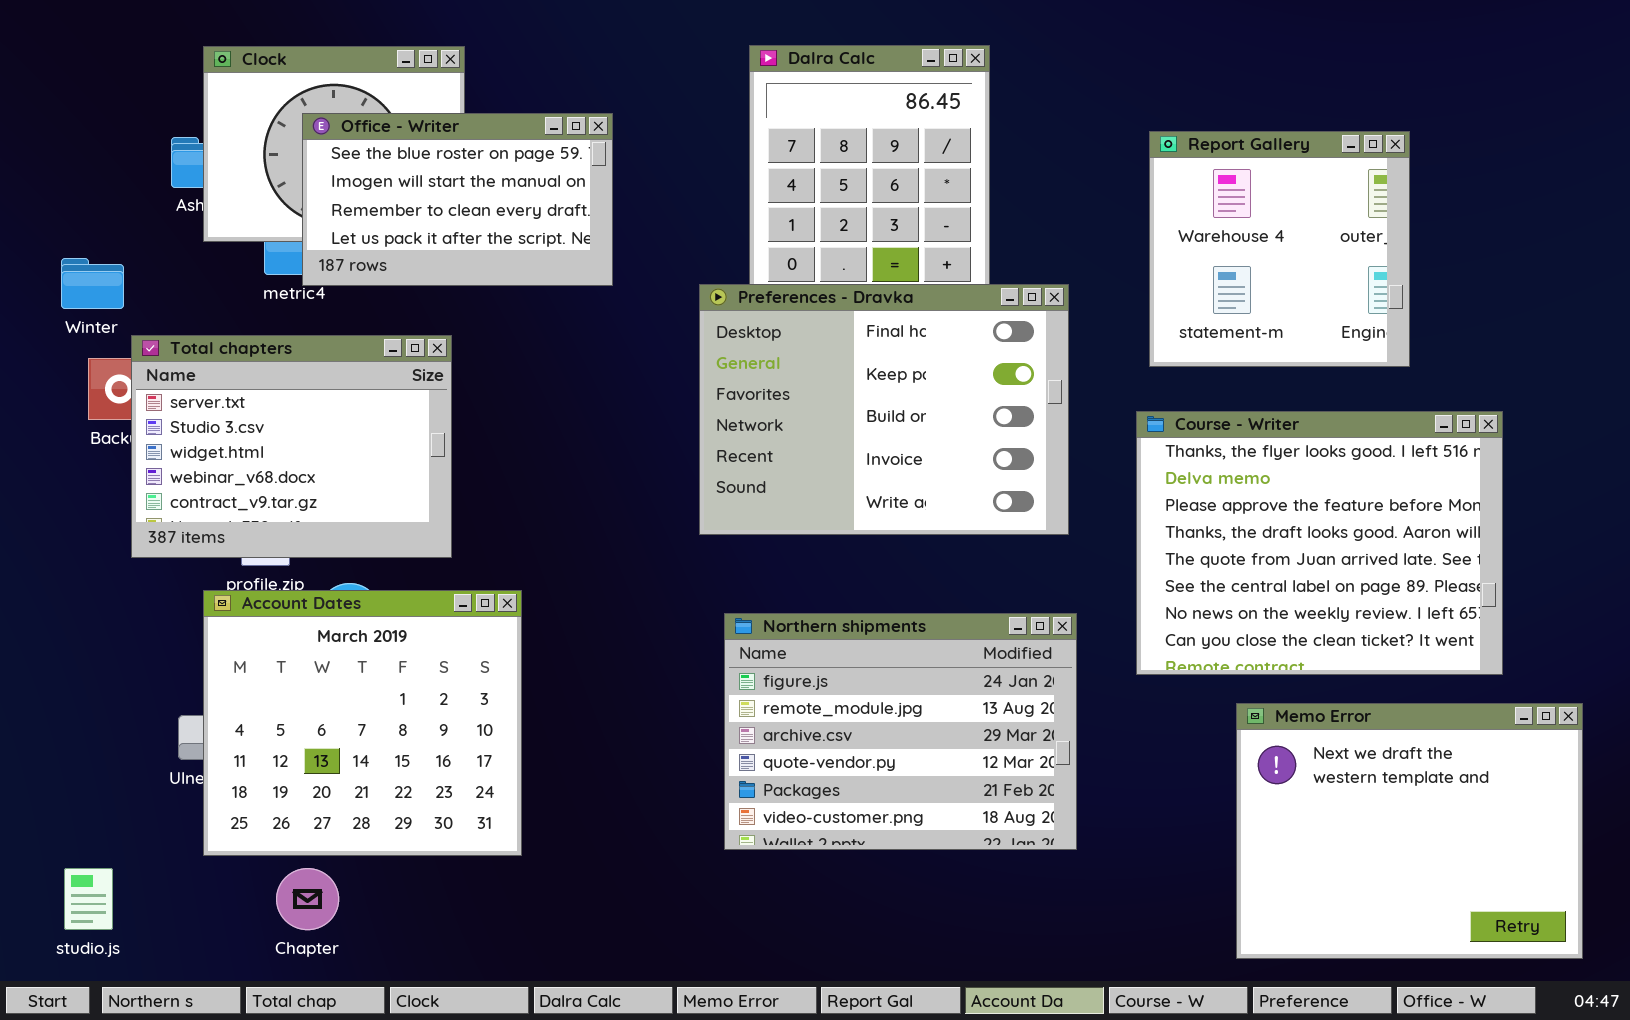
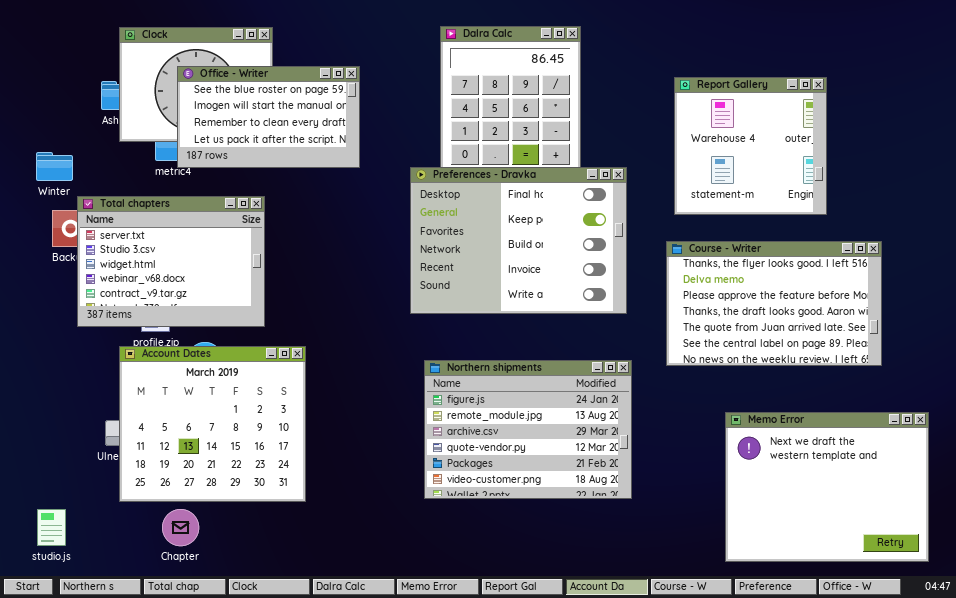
Course - Writer: [1136,411,1503,675] -> [666,241,882,366], resized

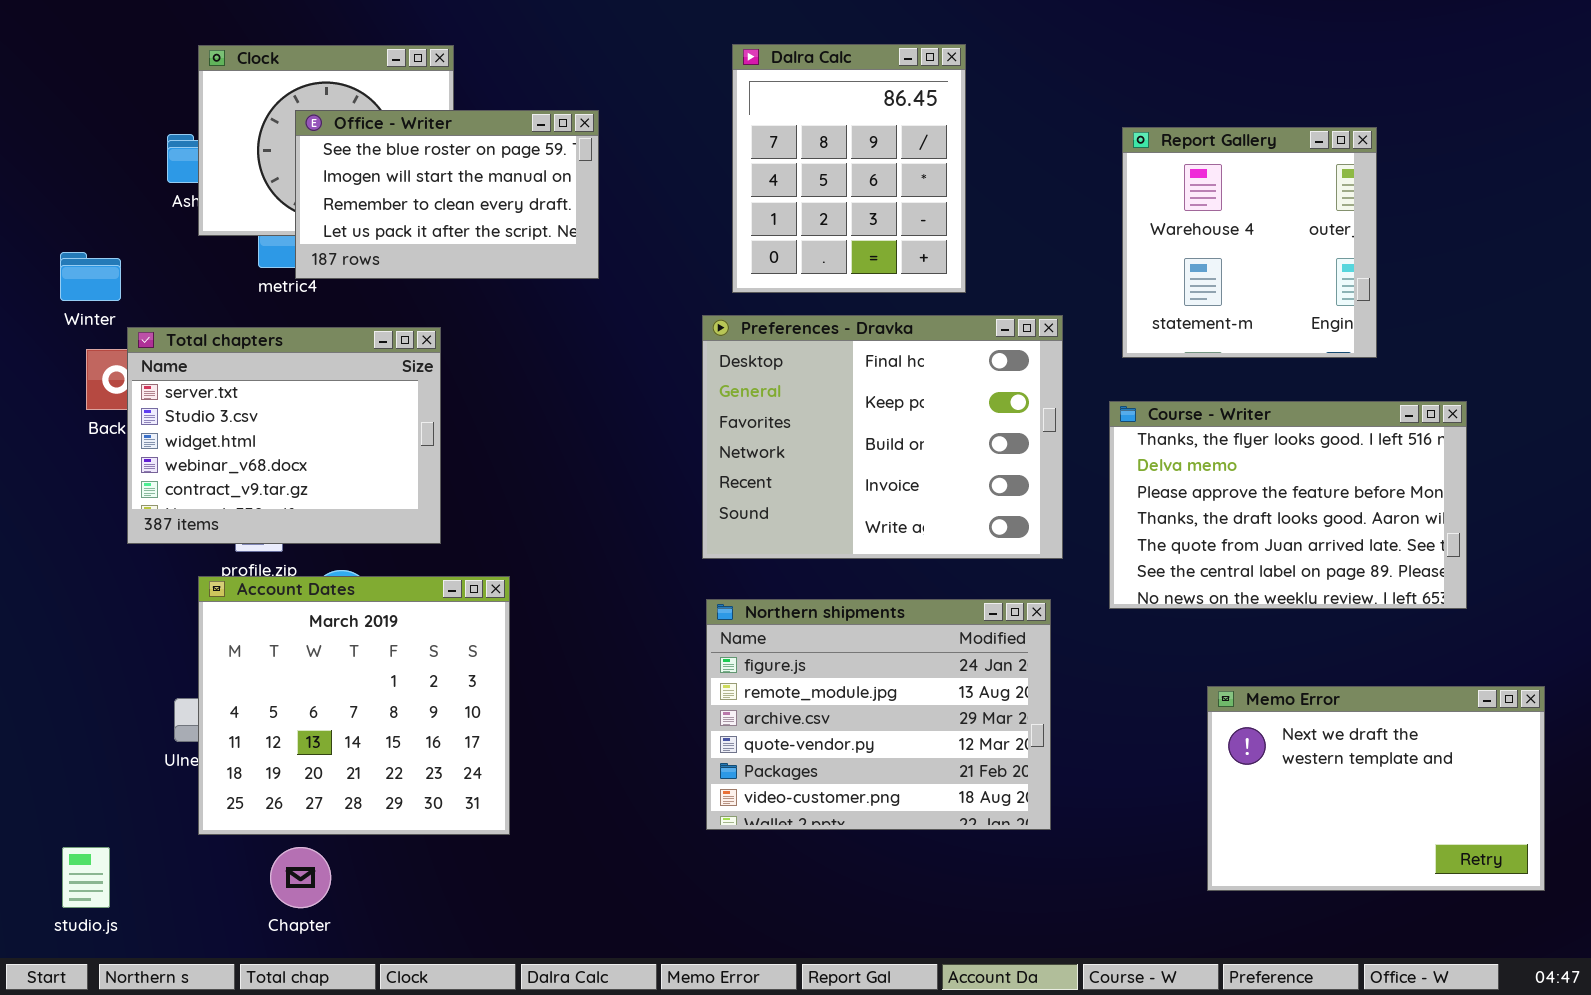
Preferences - Dravka: [410,167,627,314] -> [702,315,1063,559], moved
Memo Error: [725,412,929,562] -> [1207,686,1545,891], resized

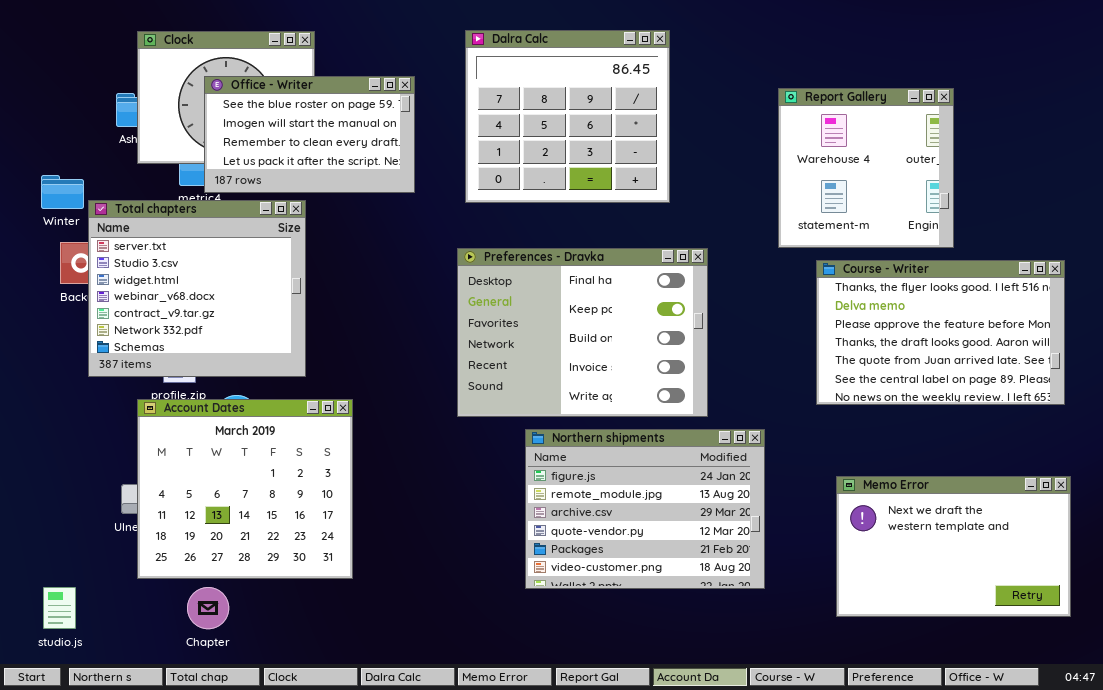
Dalra Calc: [732,44,966,293] -> [465,30,670,203], resized
Preferences - Dravka: [702,315,1063,559] -> [457,248,708,417], moved
Total chapters: [127,327,441,544] -> [88,200,306,377], resized
Course - Writer: [1109,401,1467,609] -> [816,260,1065,405], moved
Northern shipments: [706,599,1051,830] -> [525,429,765,589], moved

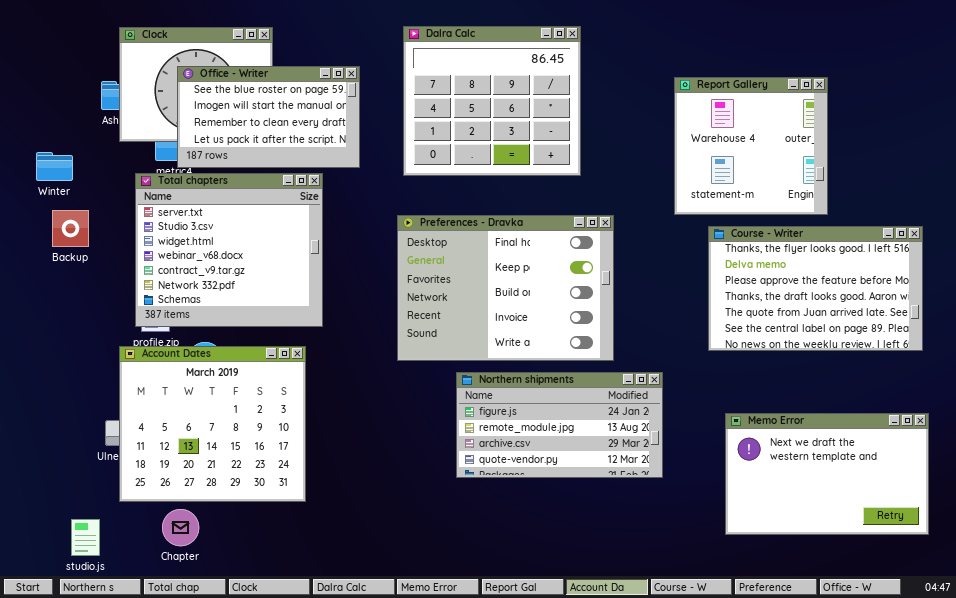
Total chapters: [88,200,306,377] -> [135,173,323,327], moved
Northern shipments: [525,429,765,589] -> [456,372,663,478], resized
studio.js: [43,587,76,629] -> [71,519,100,556], moved

